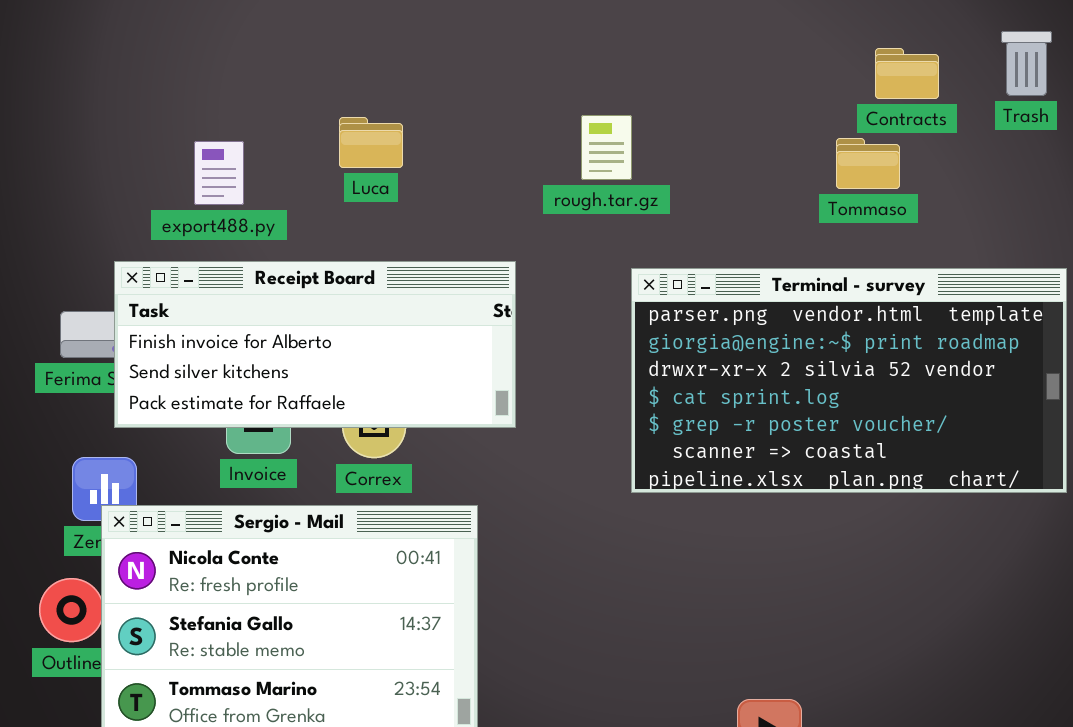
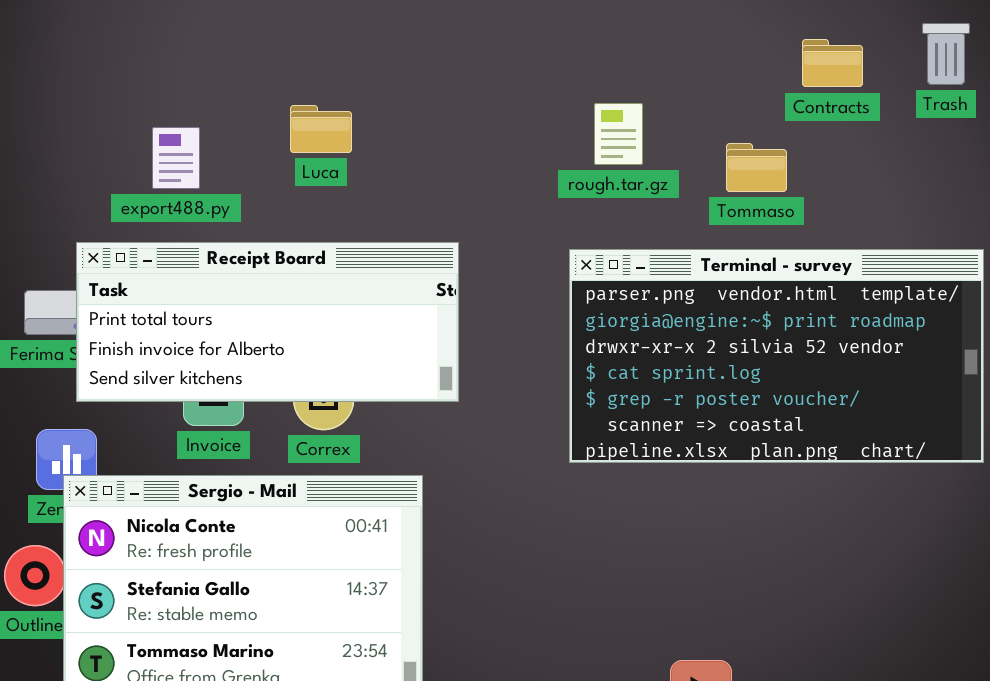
rough.tar.gz: [581,115,632,180] -> [594,103,643,165], moved
Tommaso: [836,138,900,189] -> [726,143,787,192], moved
Receipt Board: [114,261,516,428] -> [76,242,459,402], scrolled up 1 row

